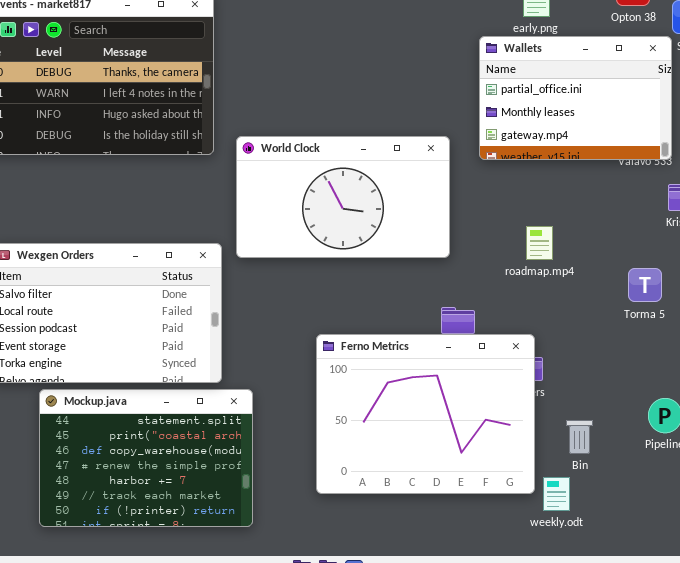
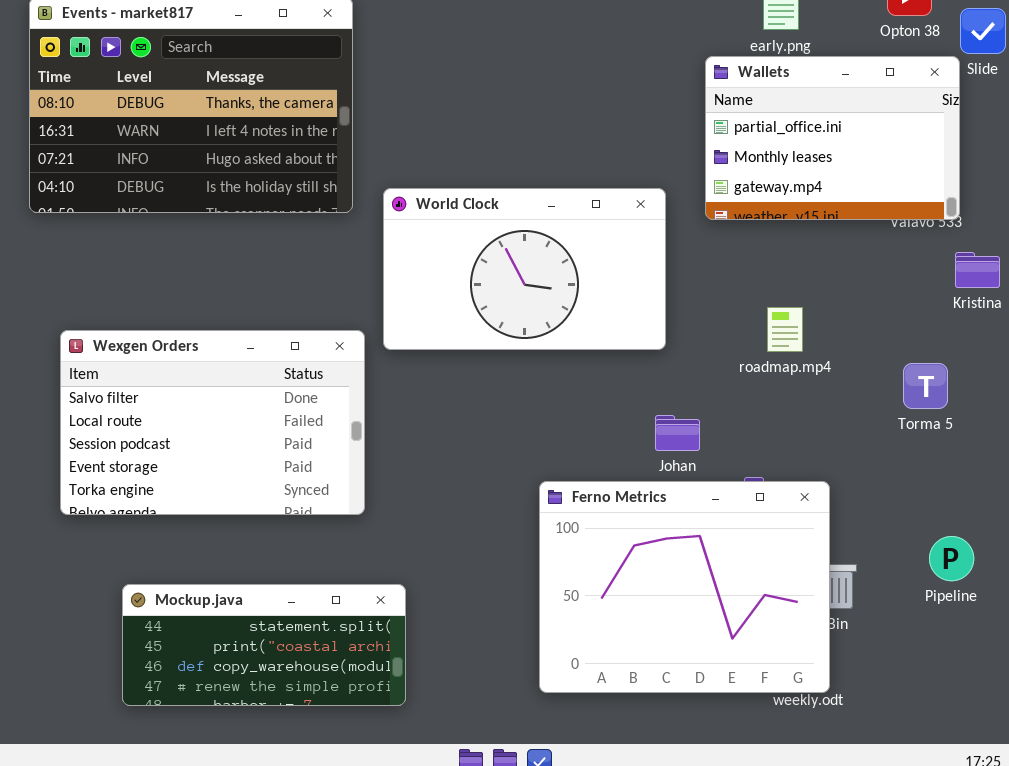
Ferno Metrics: [316,334,535,494] -> [539,481,830,693], moved
Mockup.java: [39,389,253,527] -> [122,584,406,706], resized

